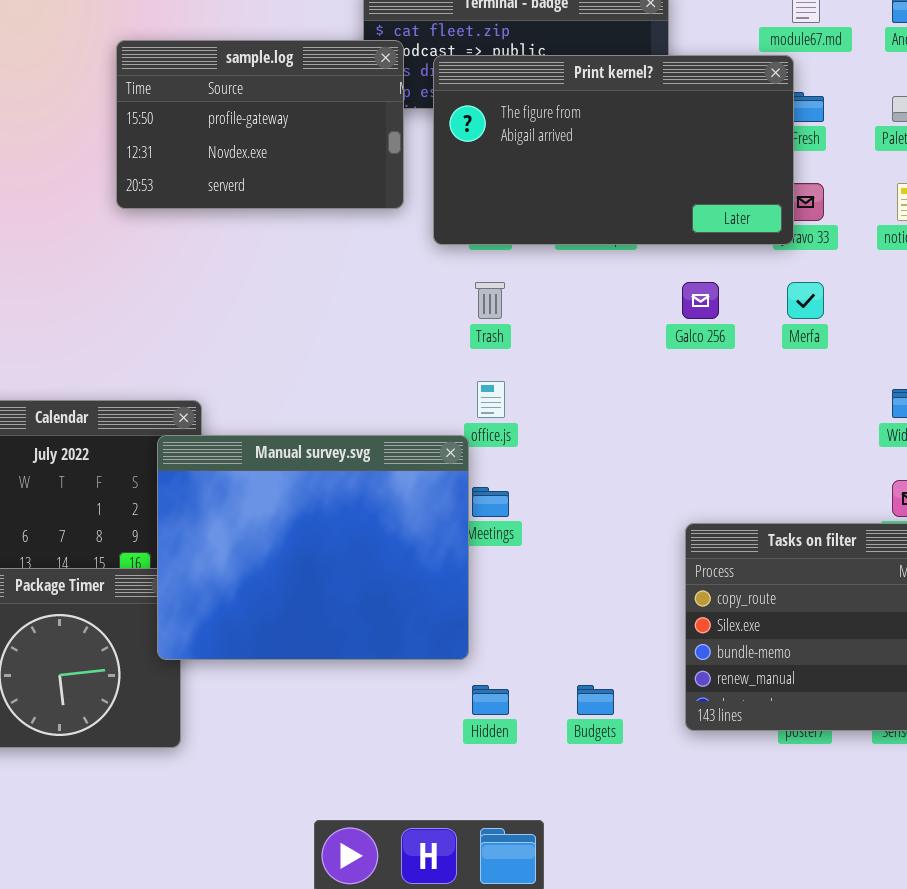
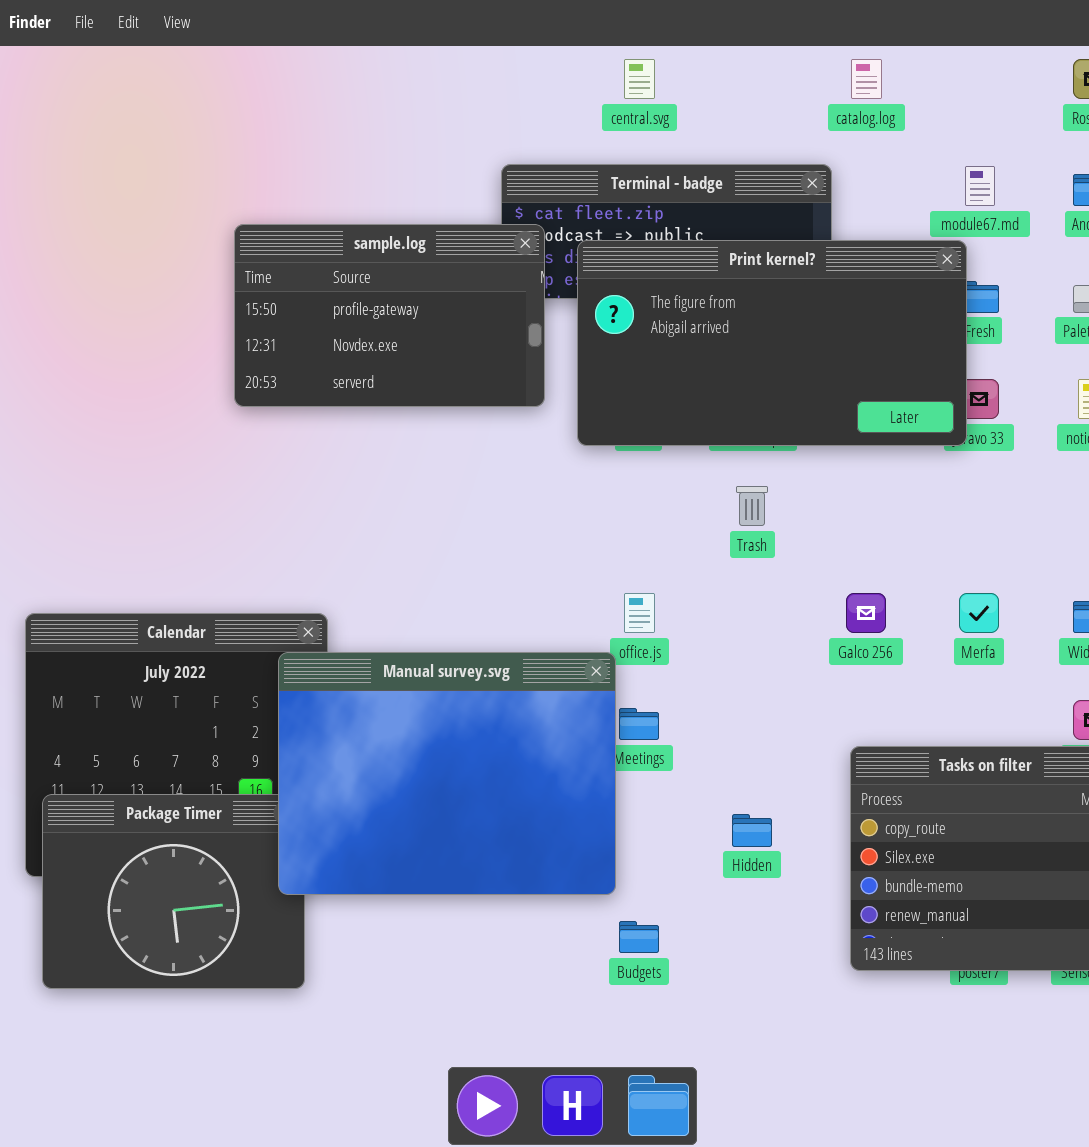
Trash: [475,282,505,319] -> [736,486,768,526], moved
Galco 256: [682,282,719,319] -> [846,593,886,633], moved
Merfa: [787,282,824,319] -> [959,593,999,633], moved
Hidden: [472,685,509,715] -> [732,814,772,847], moved
Budgets: [577,685,614,715] -> [619,921,659,953], moved

